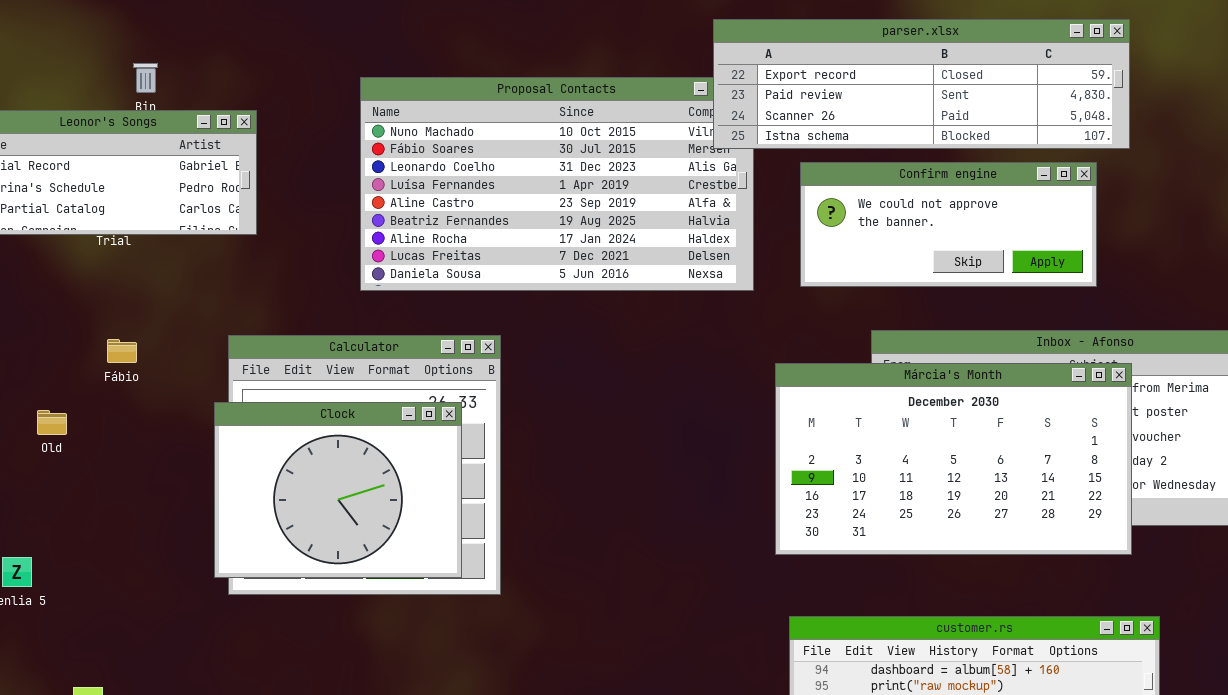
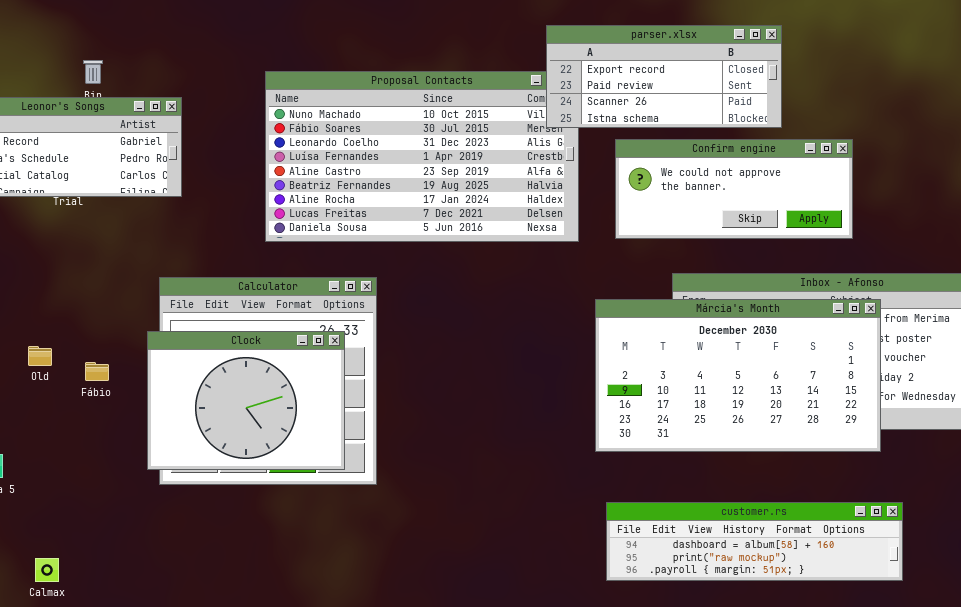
parser.xlsx: [713,19,1130,149] -> [546,25,782,128], resized
Fábio: [107,339,137,363] -> [85,362,109,381], moved
Old: [37,410,67,435] -> [28,346,52,366], moved

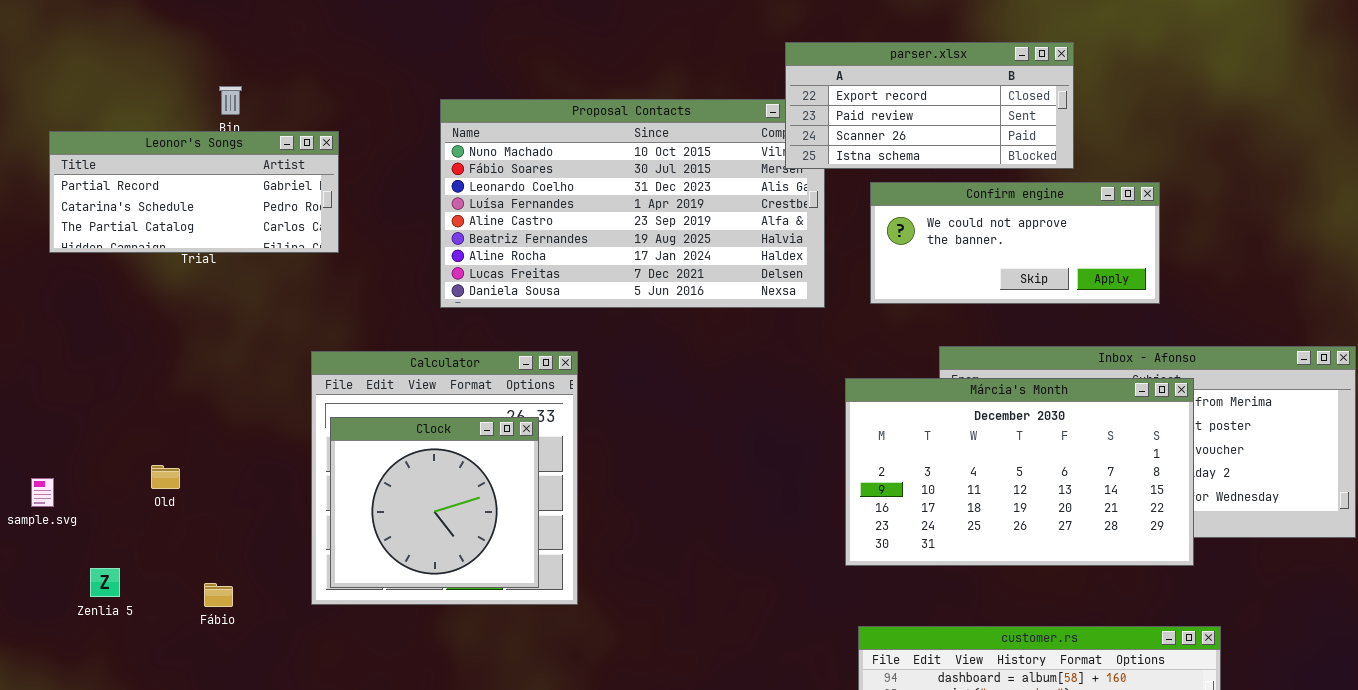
Clock: [147,331,345,470] -> [330,417,539,588], resized
Old: [28,346,52,366] -> [151,465,180,489], moved
Fábio: [85,362,109,381] -> [204,583,233,607], moved

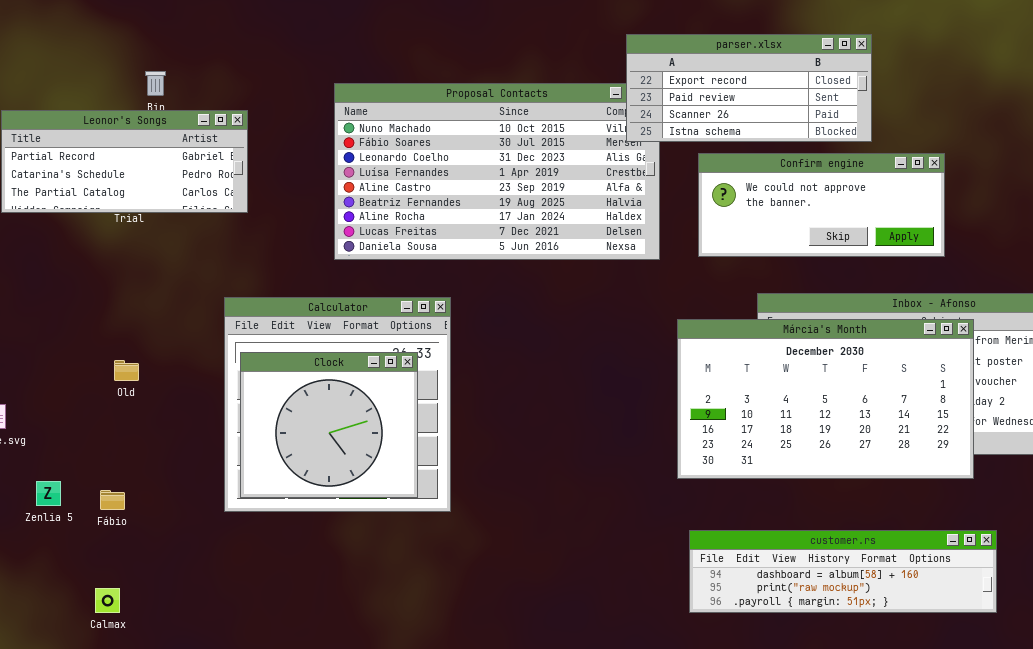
Old: [151,465,180,489] -> [114,360,139,381], moved
Fábio: [204,583,233,607] -> [100,490,125,510], moved

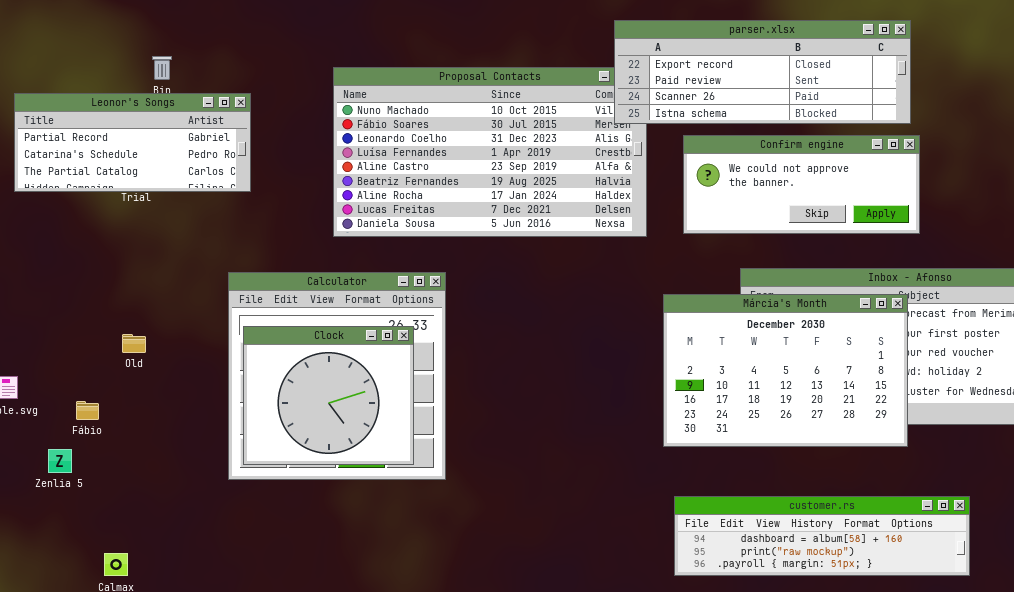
parser.xlsx: [626,34,872,142] -> [614,20,911,124], resized
Márcia's Month: [677,319,974,479] -> [663,294,908,447], resized
Fábio: [100,490,125,510] -> [76,401,99,420], moved

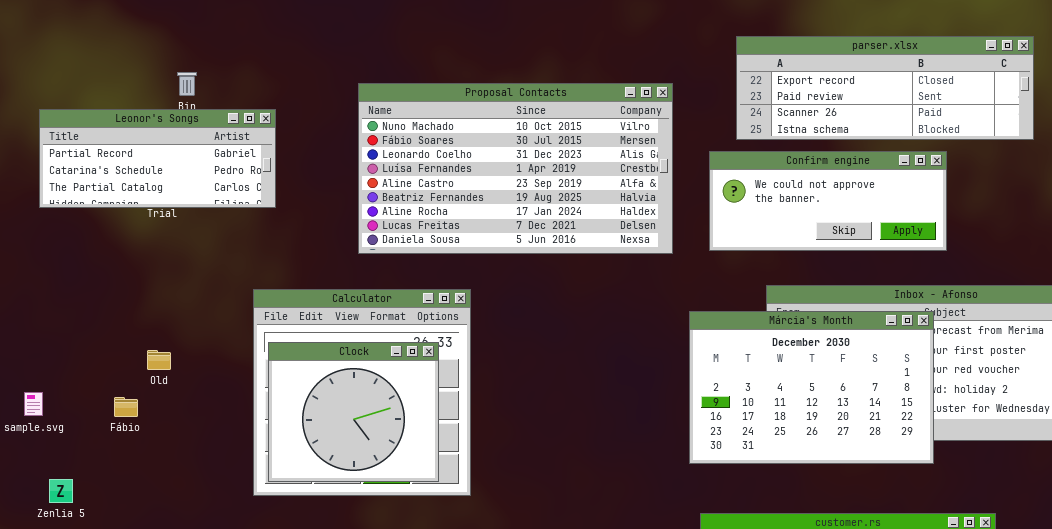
parser.xlsx: [614,20,911,124] -> [736,36,1034,140], moved
Fábio: [76,401,99,420] -> [114,397,138,417], moved
Zenlia 5: [48,449,72,473] -> [49,479,73,503], moved

